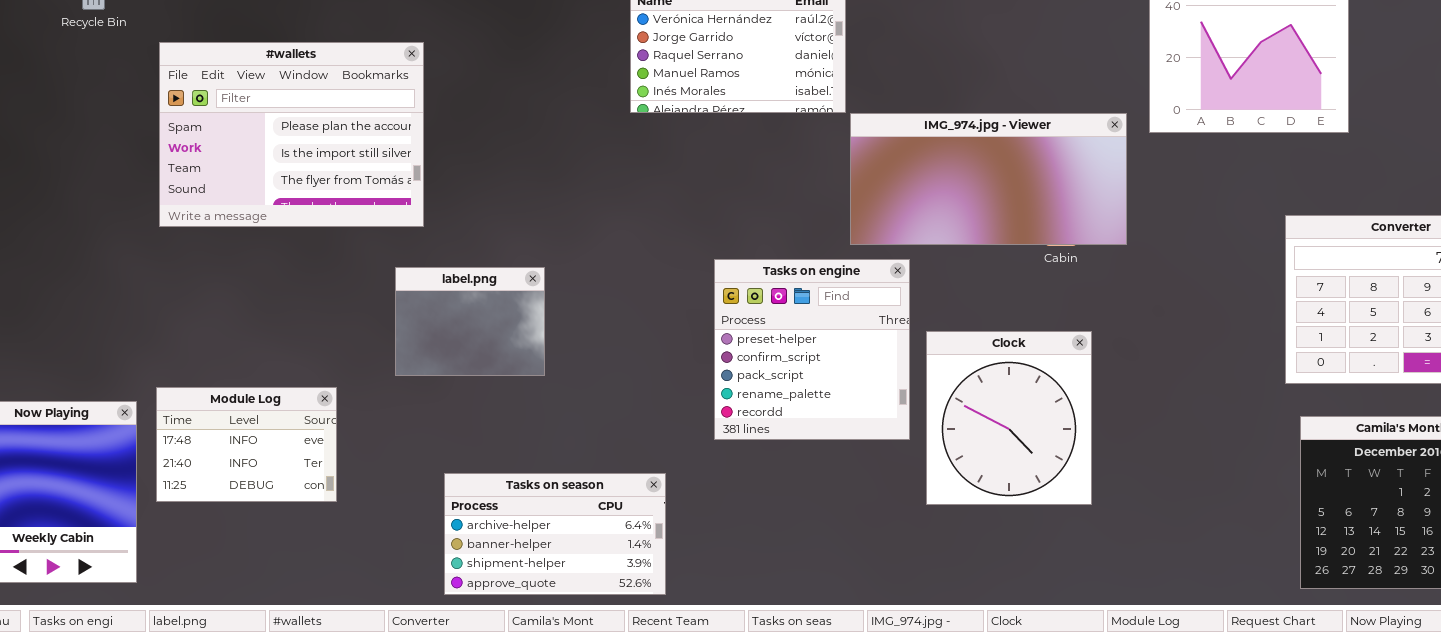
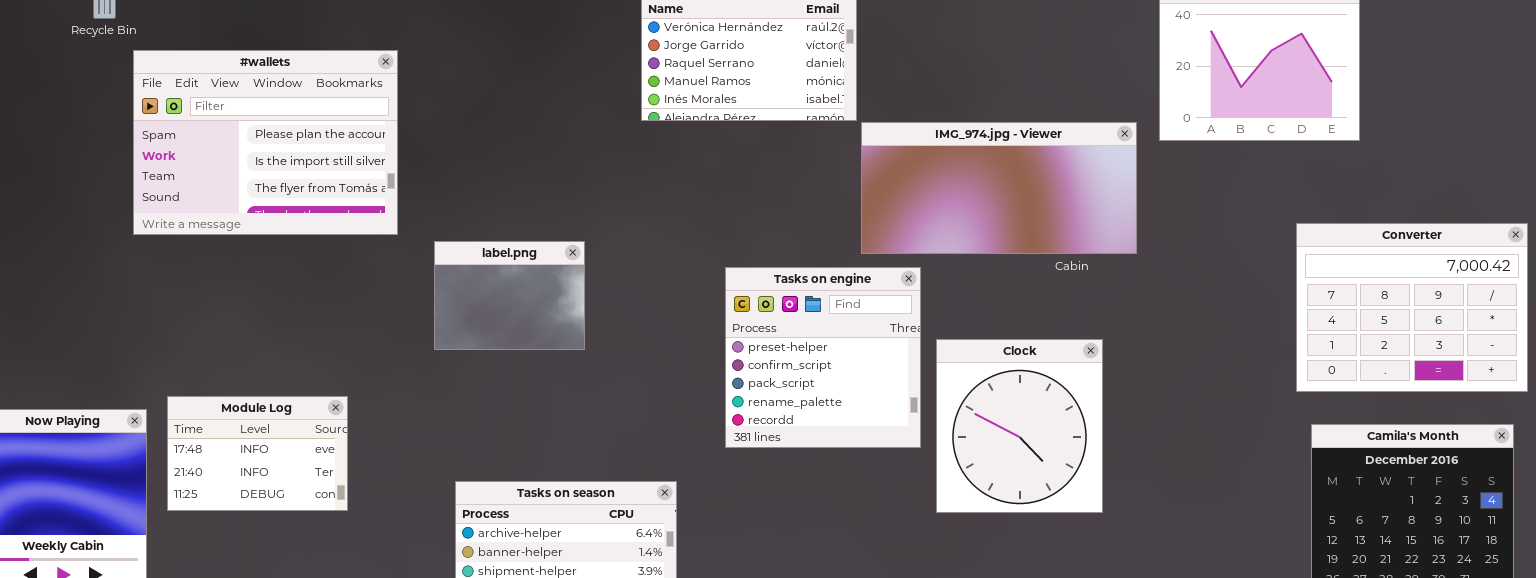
#wallets: [159,42,424,227] -> [133,50,398,235], moved
label.png: [395,267,545,376] -> [434,241,585,350], moved

